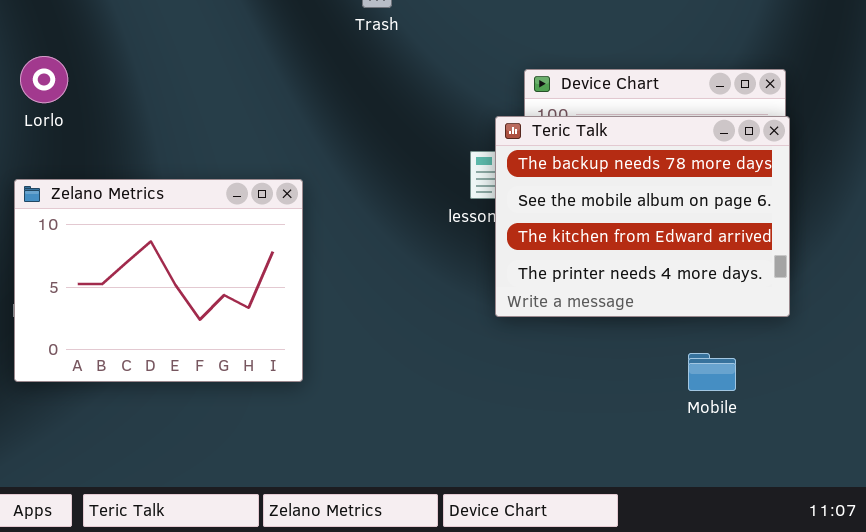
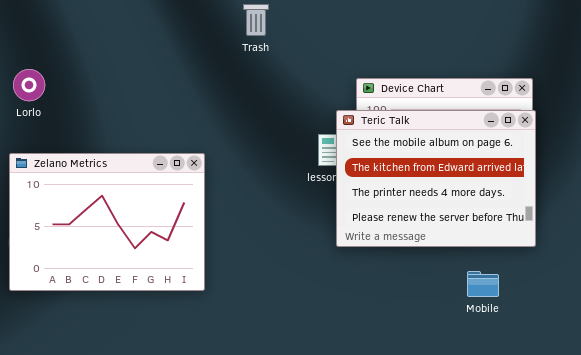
Teric Talk: [495,116,790,317] -> [336,110,536,247], scrolled down 1 row

